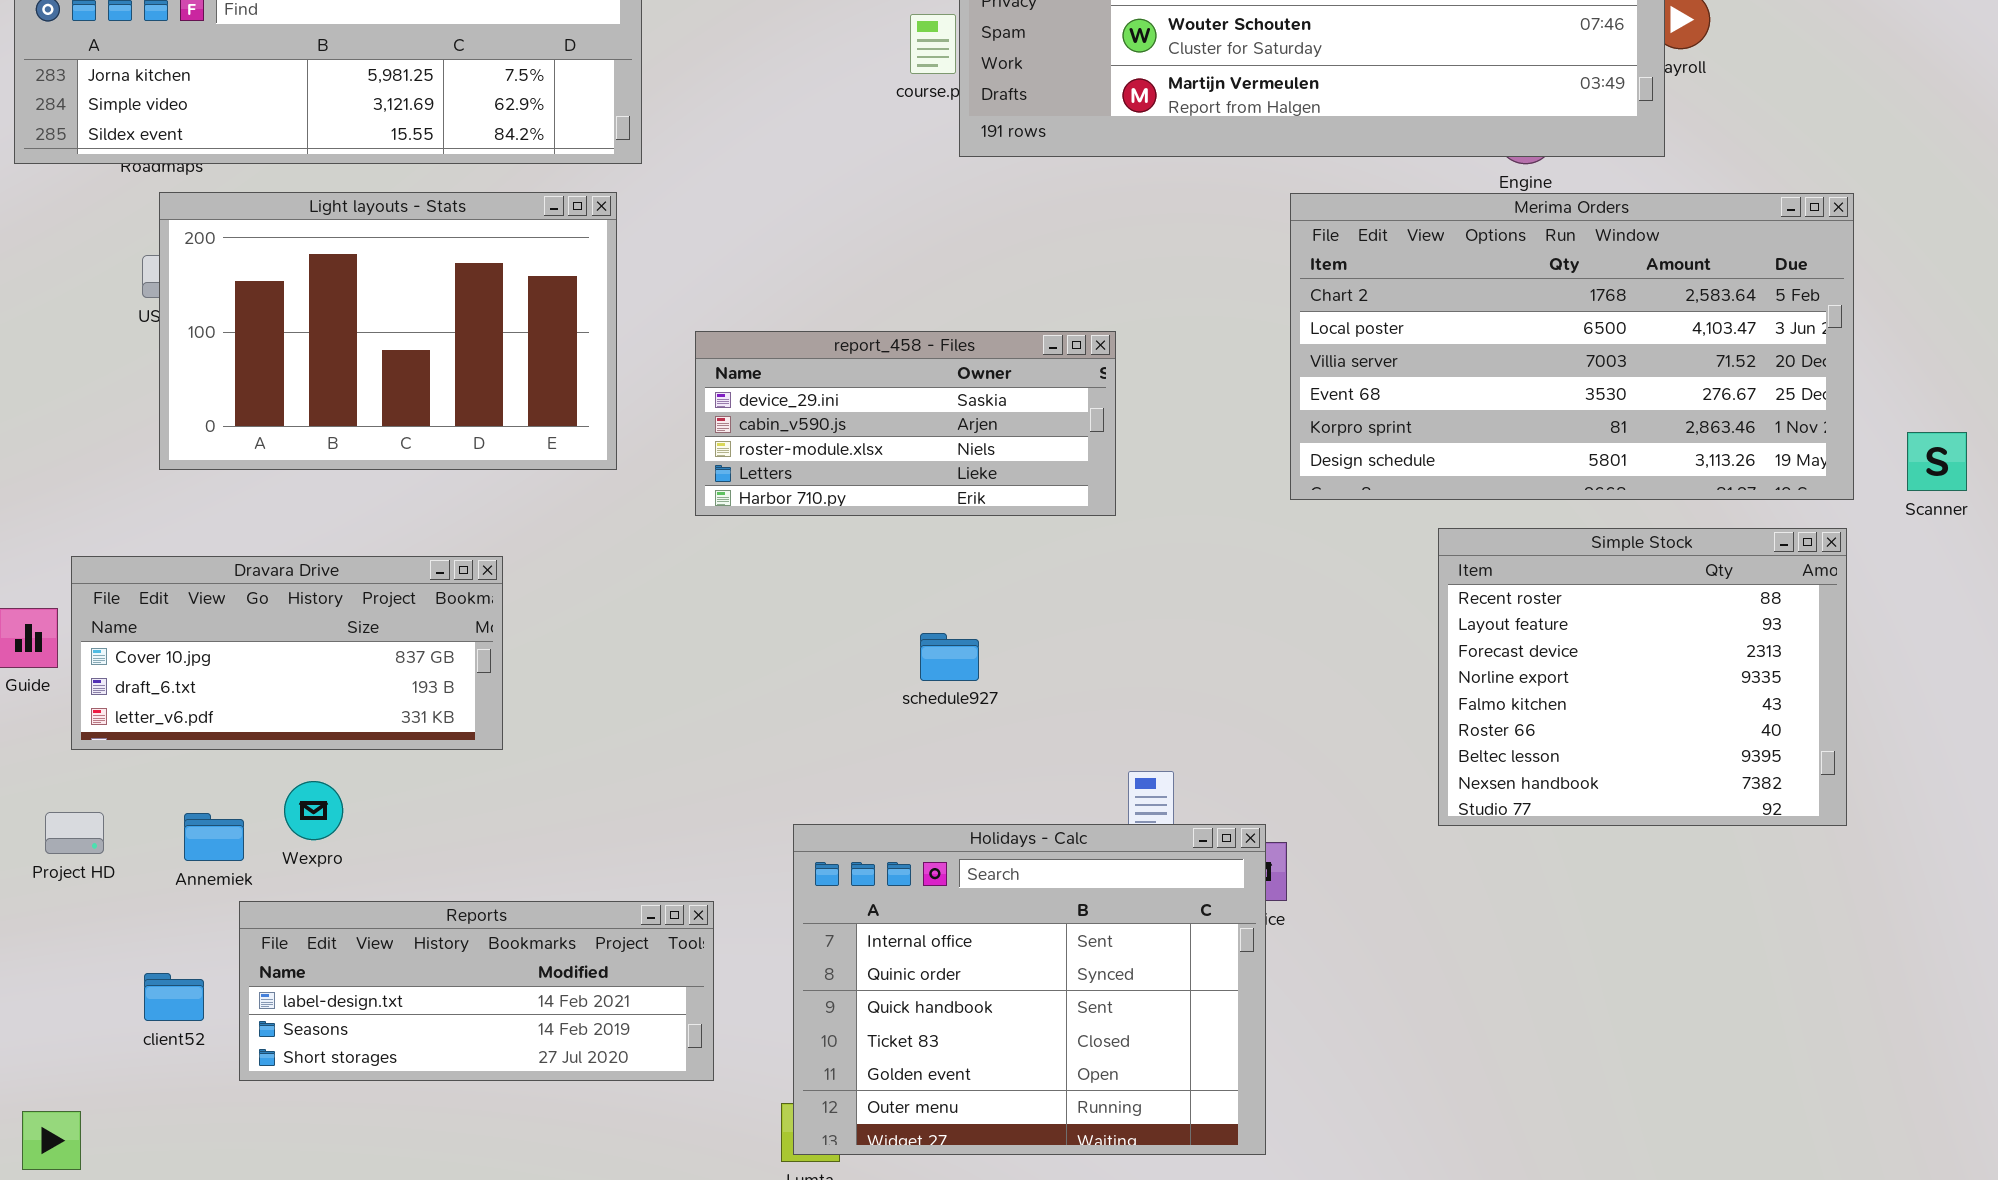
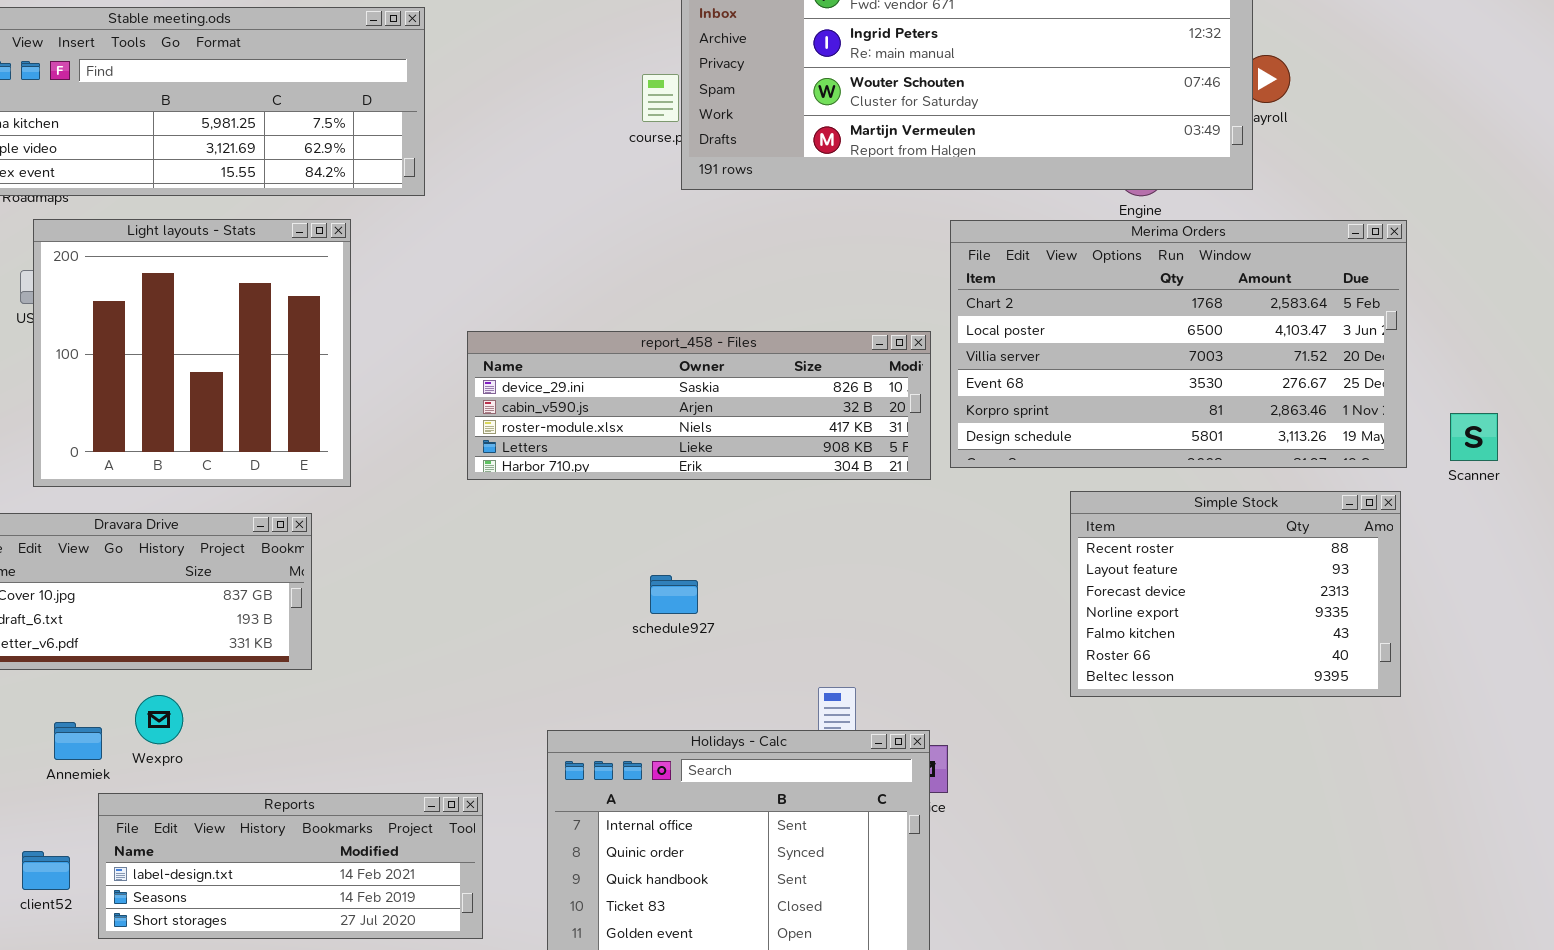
Light layouts - Stats: [159,192,617,470] -> [33,219,351,487], resized
report_458 - Files: [695,331,1116,516] -> [467,331,931,480], resized
Simple Stock: [1438,528,1847,826] -> [1070,491,1401,697], resized

